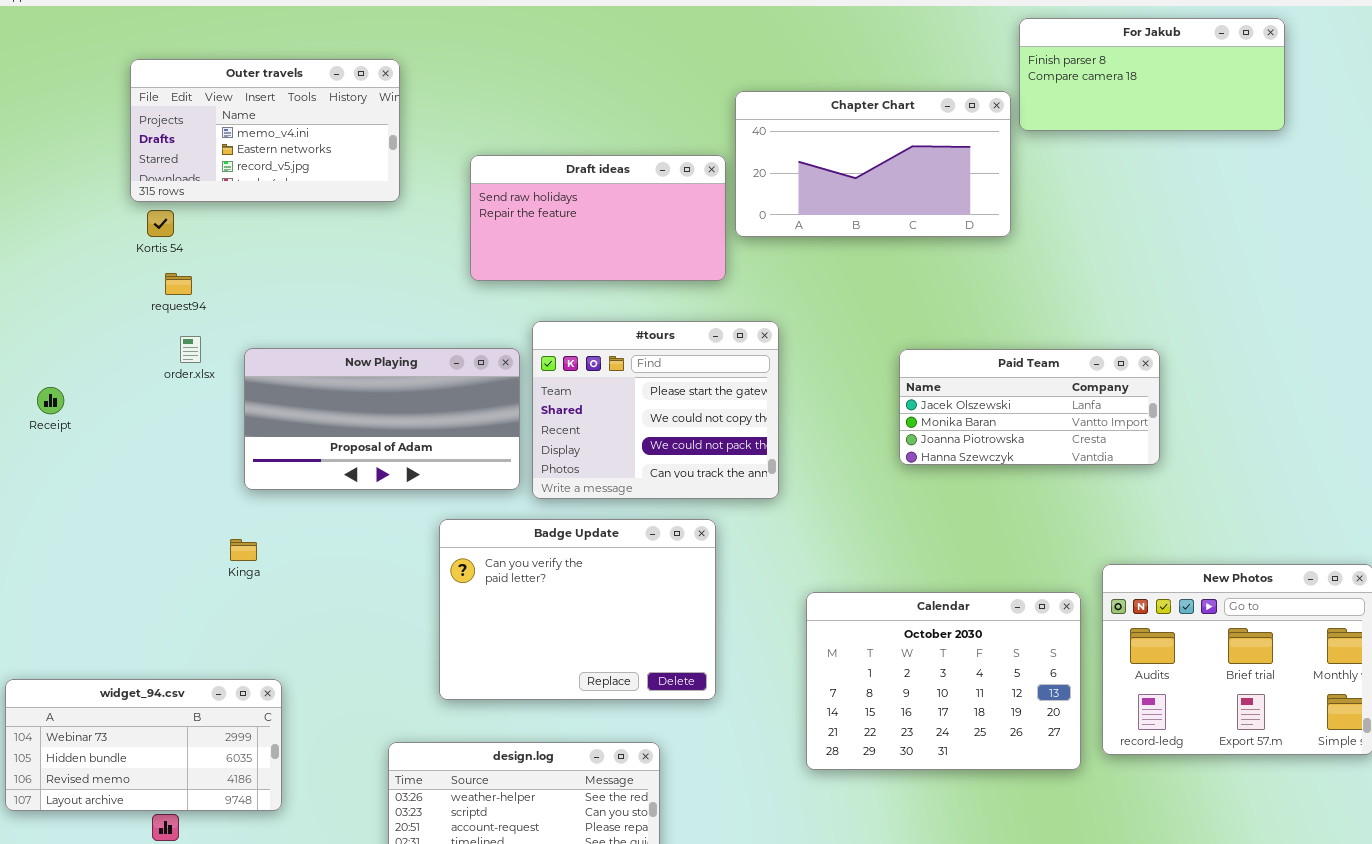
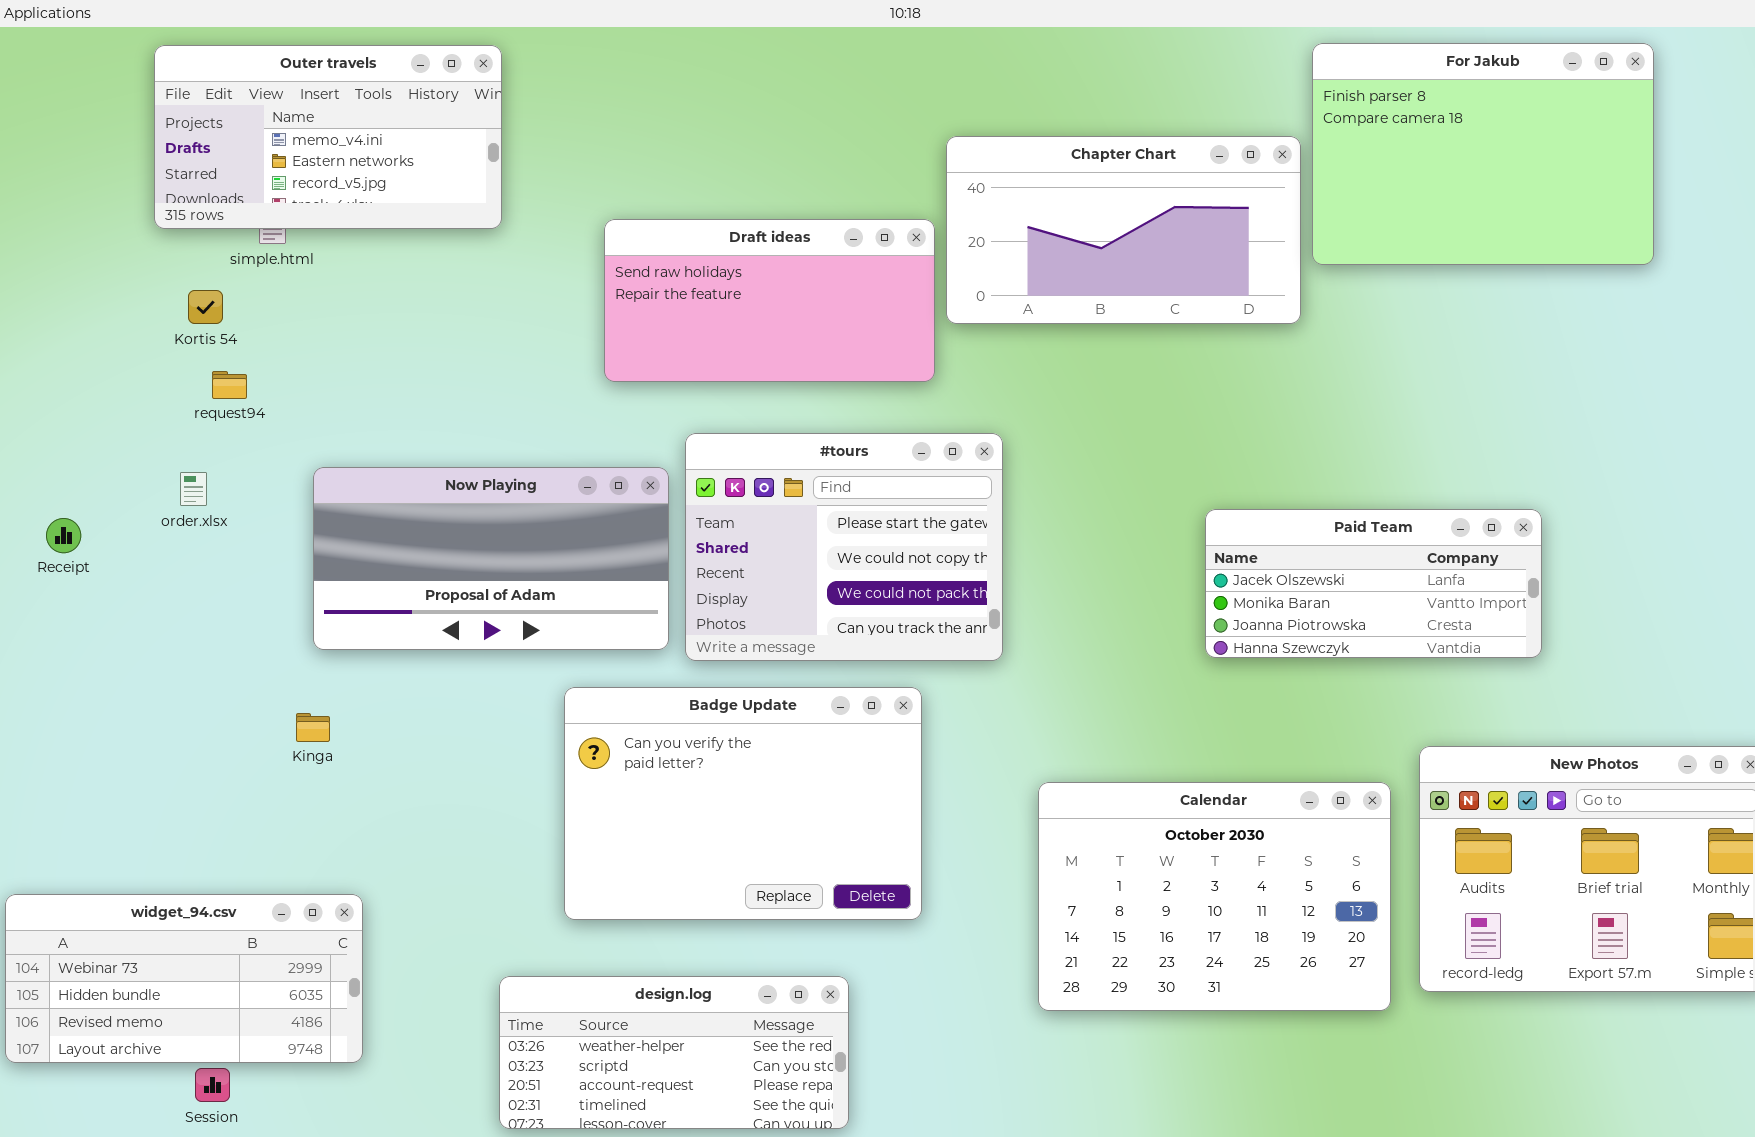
For Jakub: [1019,18,1285,131] -> [1312,43,1654,265], resized
Outer travels: [130,59,400,202] -> [154,45,502,229], moved
order.xlsx: [180,336,201,363] -> [180,472,207,506], moved
Paid Team: [899,349,1160,465] -> [1205,509,1542,658], moved

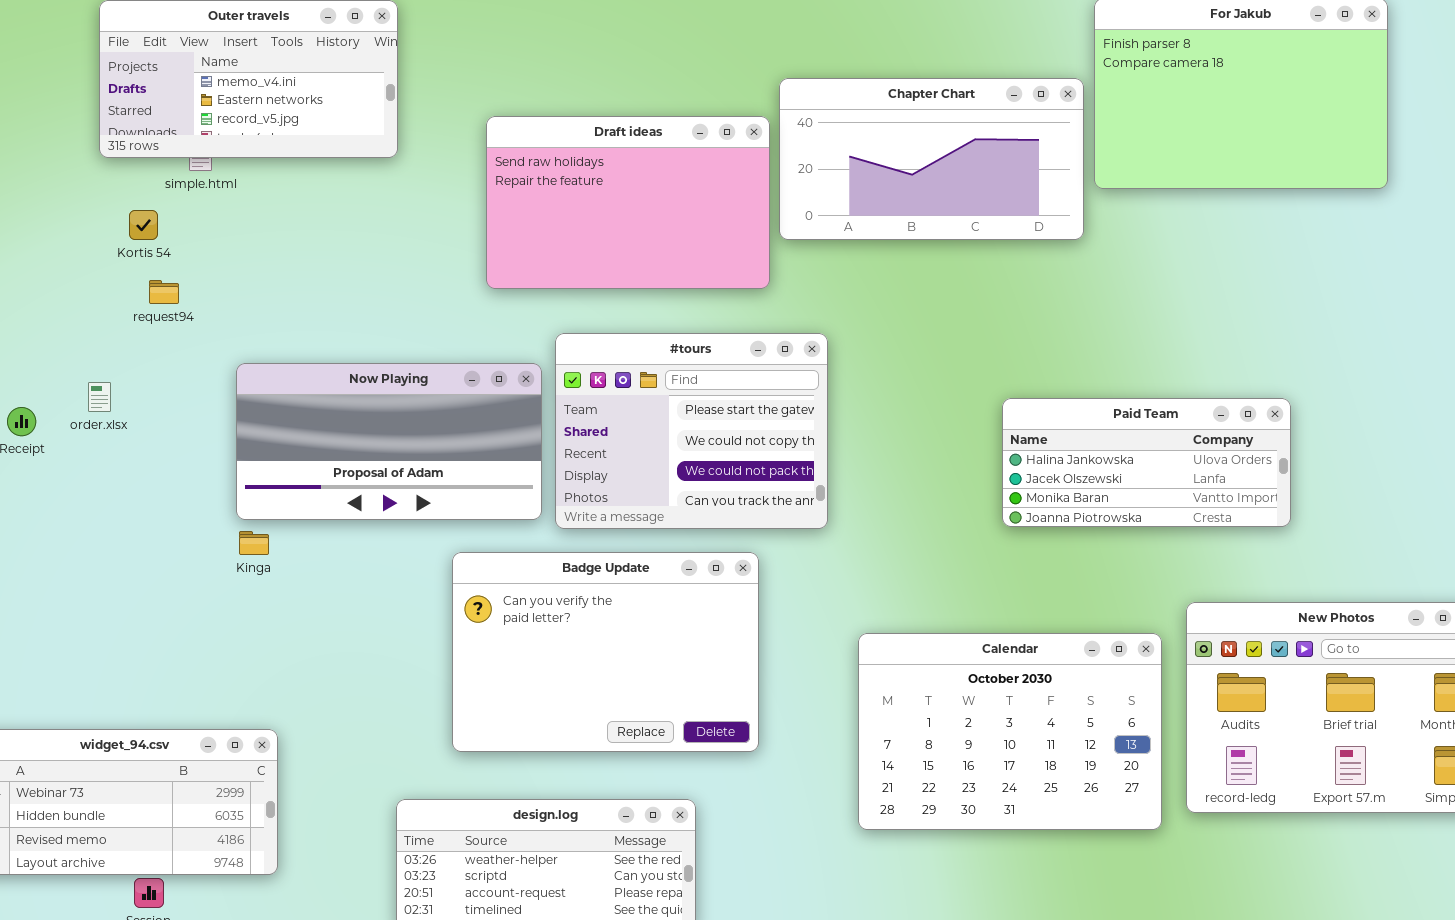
Draft ideas: [604,219,935,382] -> [486,116,770,289], resized
order.xlsx: [180,472,207,506] -> [88,382,111,412], moved
Paid Team: [1205,509,1542,658] -> [1002,398,1291,527], scrolled up 1 row
Kinga: [296,713,330,742] -> [239,531,269,555], moved

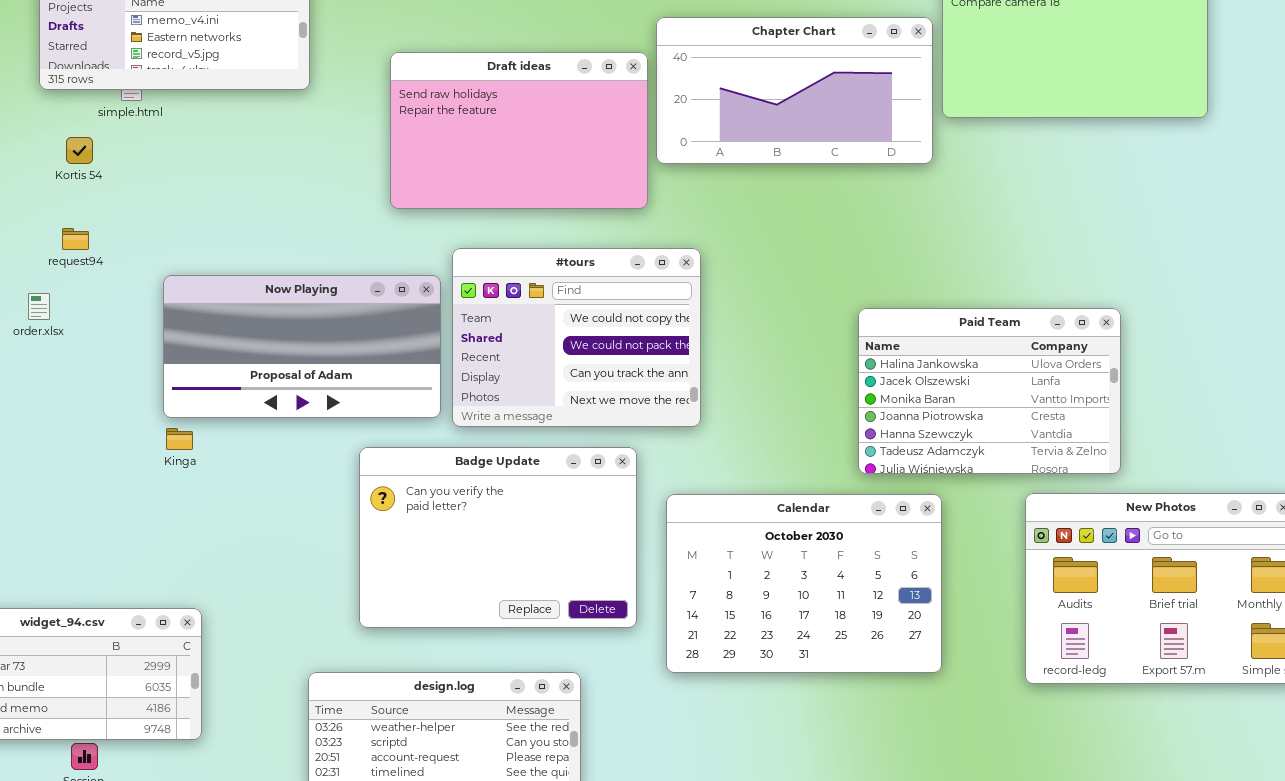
request94: [149,280,179,304] -> [62,228,89,250], moved
#tours: [555,333,828,529] -> [452,248,701,427], scrolled down 1 row
Paid Team: [1002,398,1291,527] -> [858,308,1121,474], resized
Calendar: [858,633,1162,830] -> [666,494,942,673], moved

